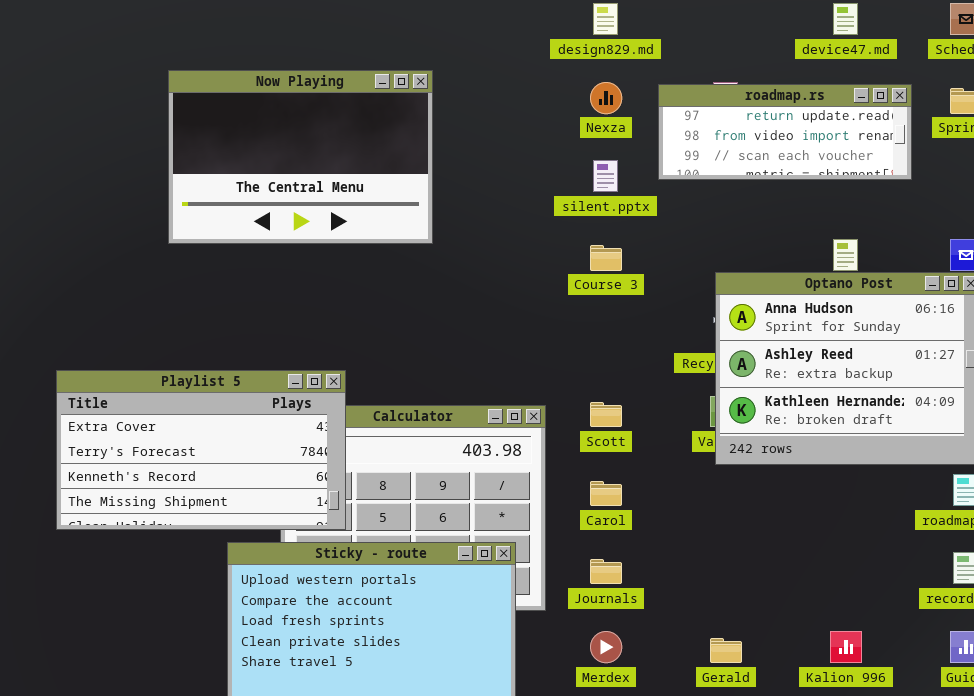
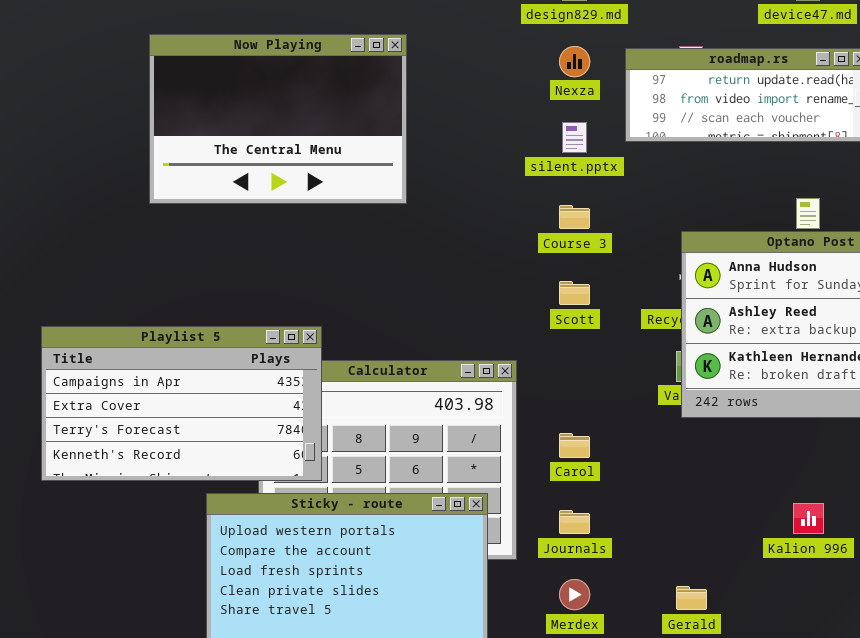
Playlist 5: [56,370,346,530] -> [41,326,322,481], scrolled up 1 row
Scott: [590,402,622,427] -> [559,281,590,305], moved
Kalion 996: [830,631,862,663] -> [793,503,824,534], moved

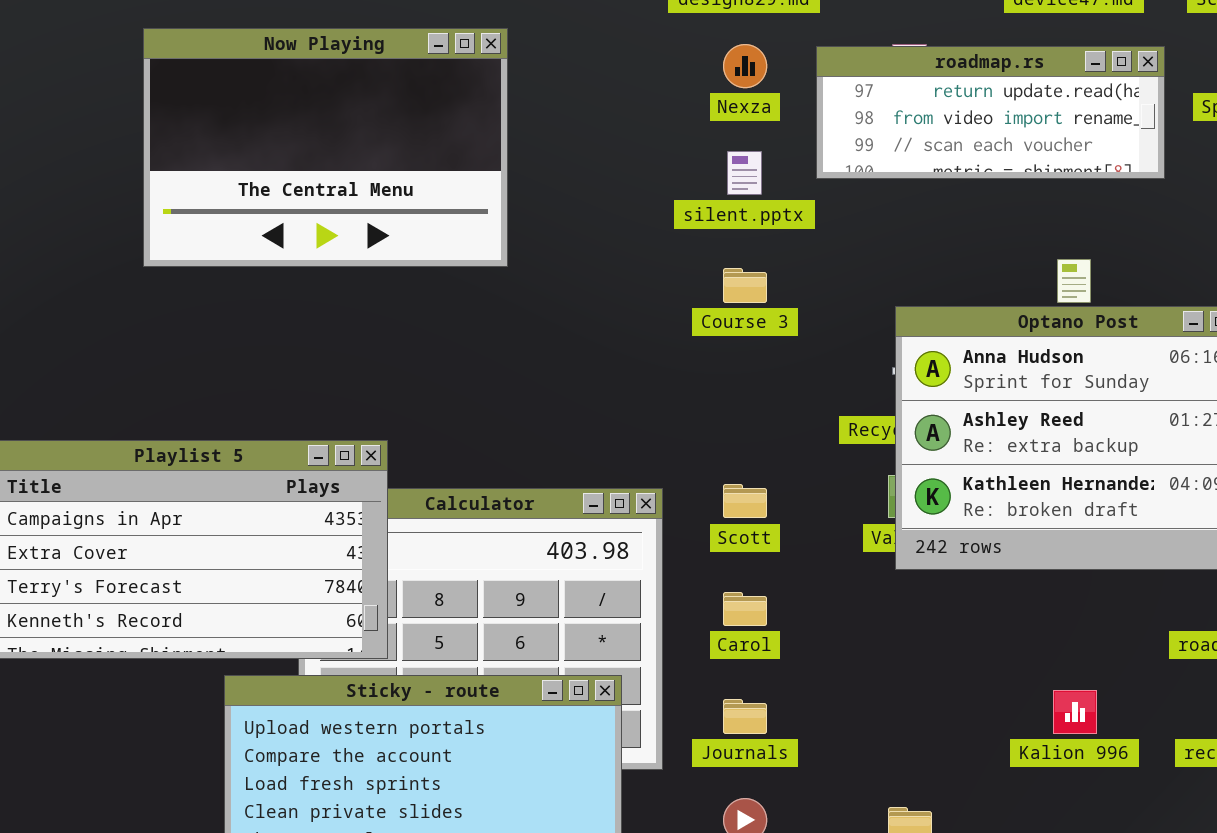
Scott: [559,281,590,305] -> [723,484,767,518], moved

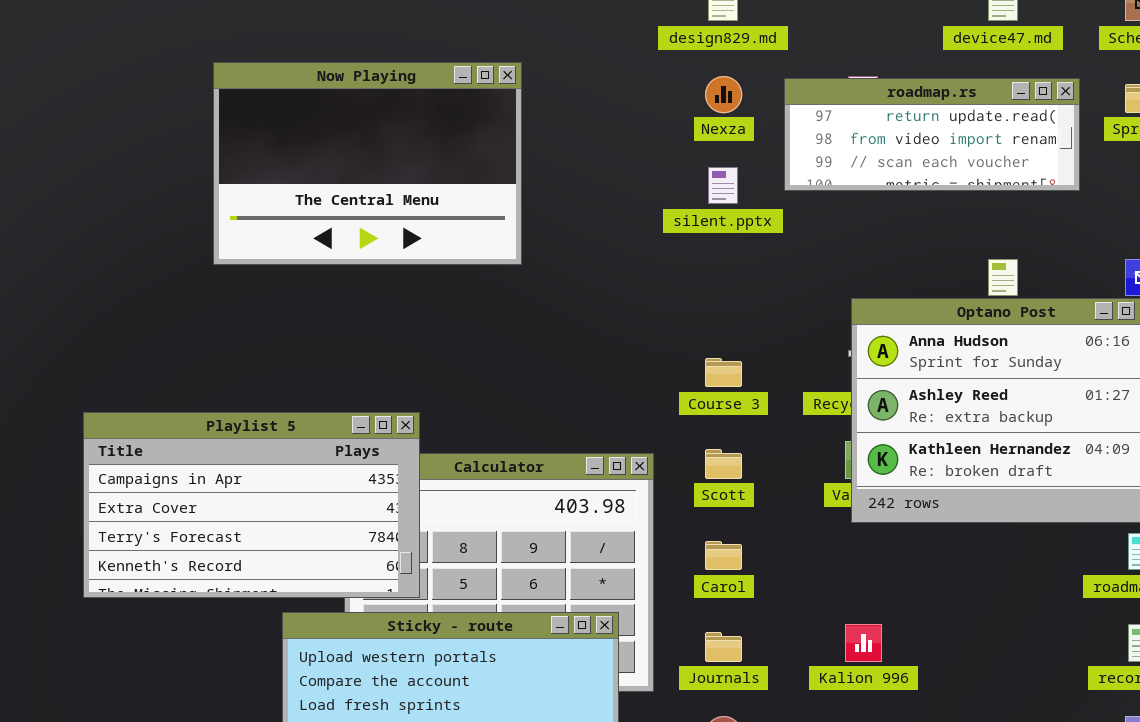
Course 3: [723,268,767,303] -> [705,358,742,387], moved
Kalion 996: [1053,690,1097,734] -> [845,624,882,662], moved

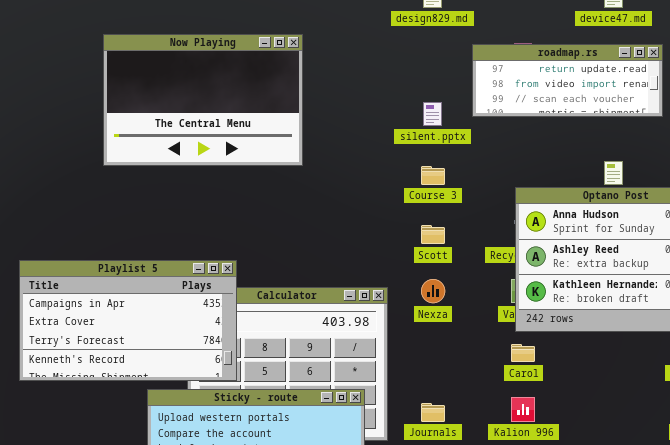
Nexza: [705,76,742,113] -> [421,279,445,303], moved
Course 3: [705,358,742,387] -> [421,166,445,185], moved
Scott: [705,449,742,479] -> [421,225,445,244], moved
Carol: [705,541,742,570] -> [511,344,535,362], moved

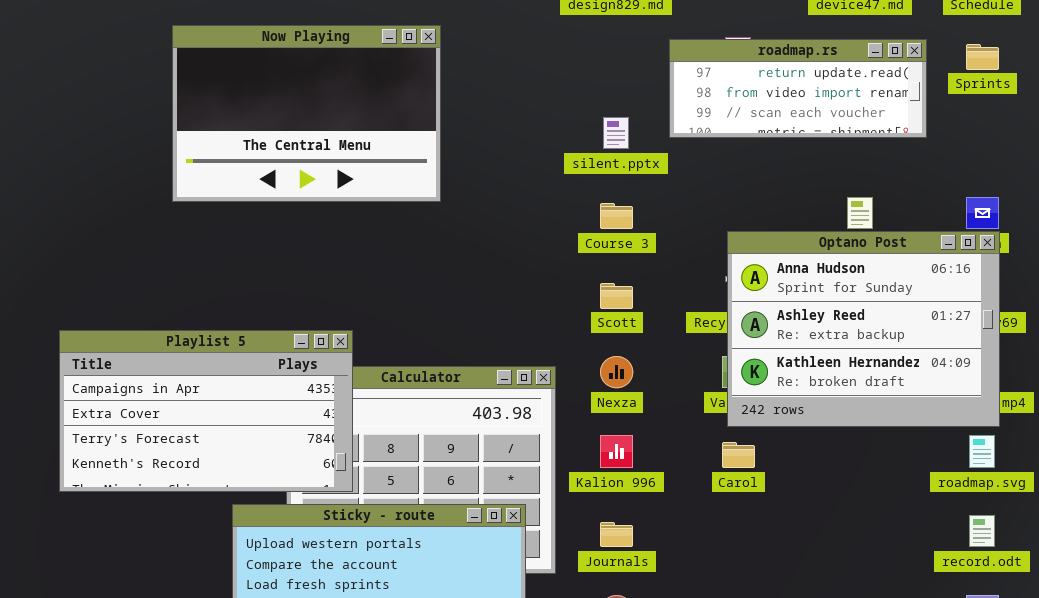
Kalion 996: [511,397,535,422] -> [600,435,633,468], moved

